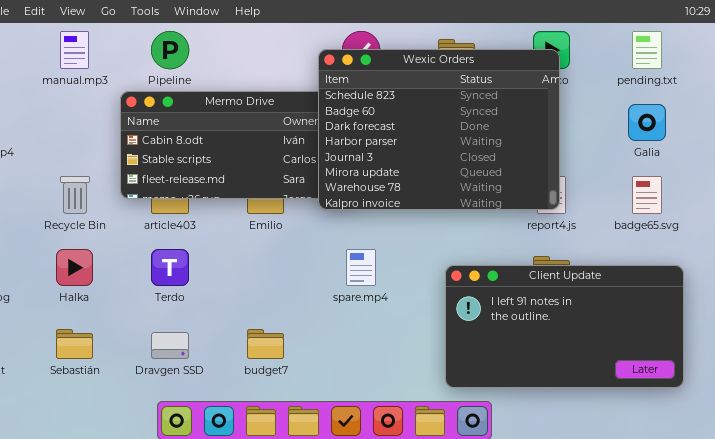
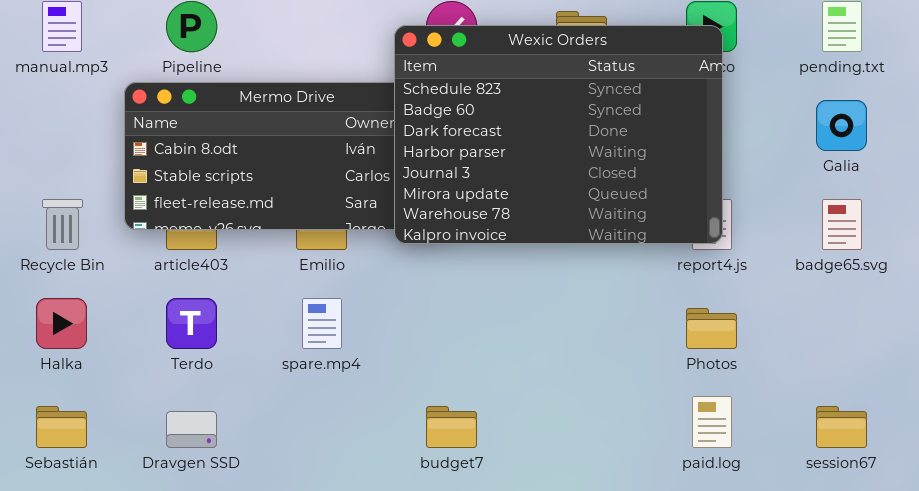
spare.mp4: [346,249,376,286] -> [302,298,342,349], moved
Client Update: [445,265,684,388] -> none, closed
budget7: [247,329,284,359] -> [426,406,477,448], moved

